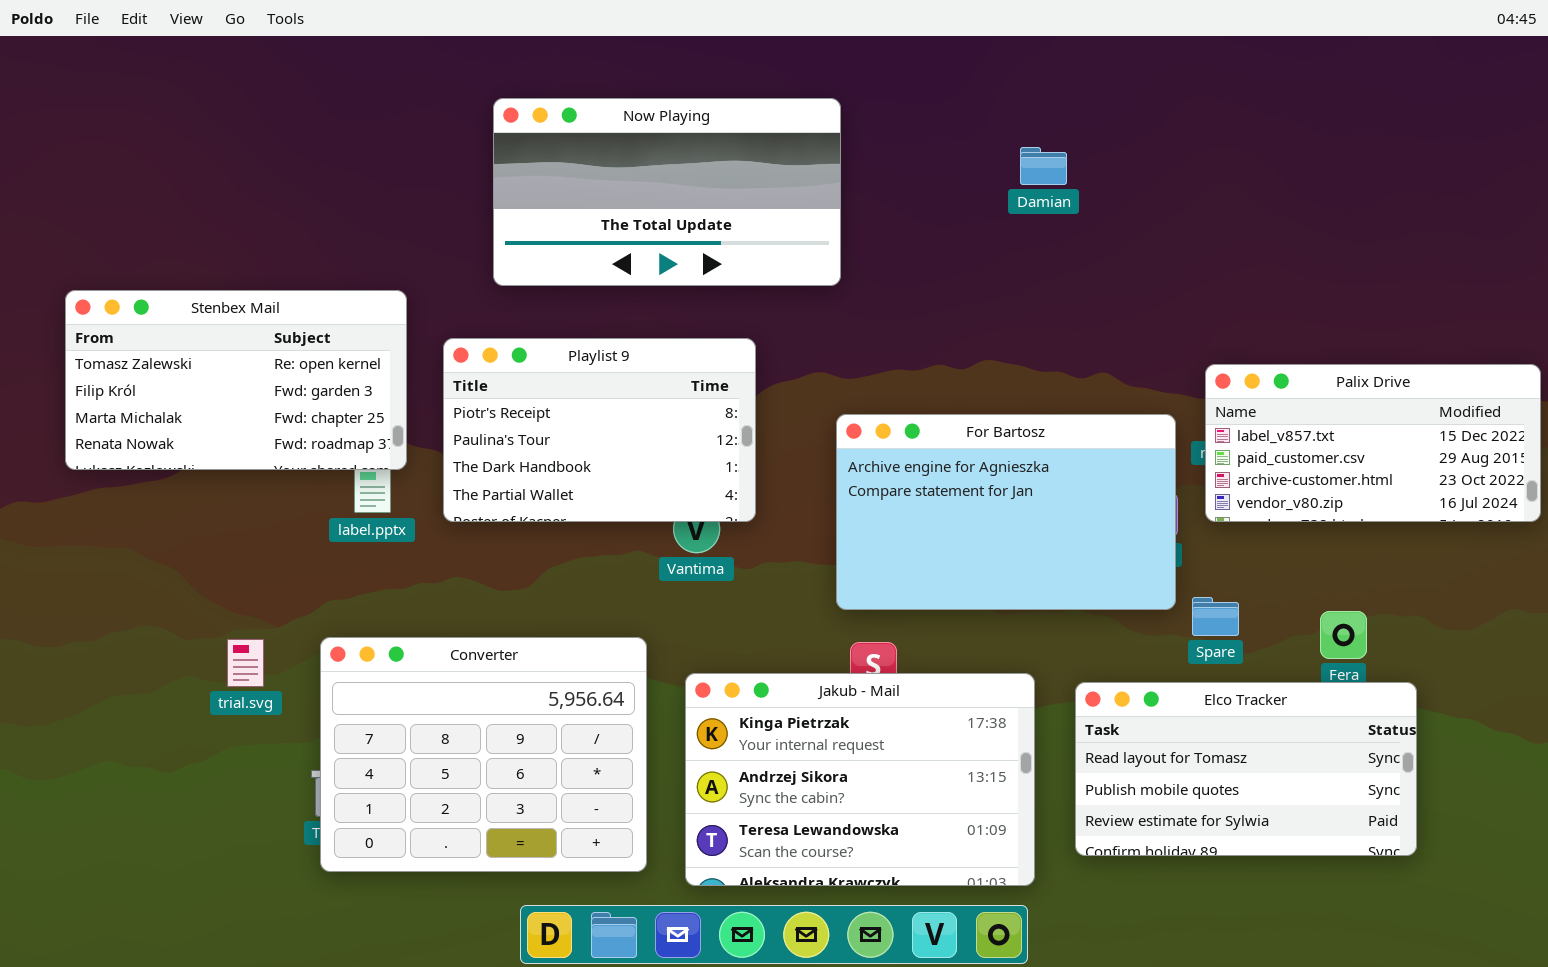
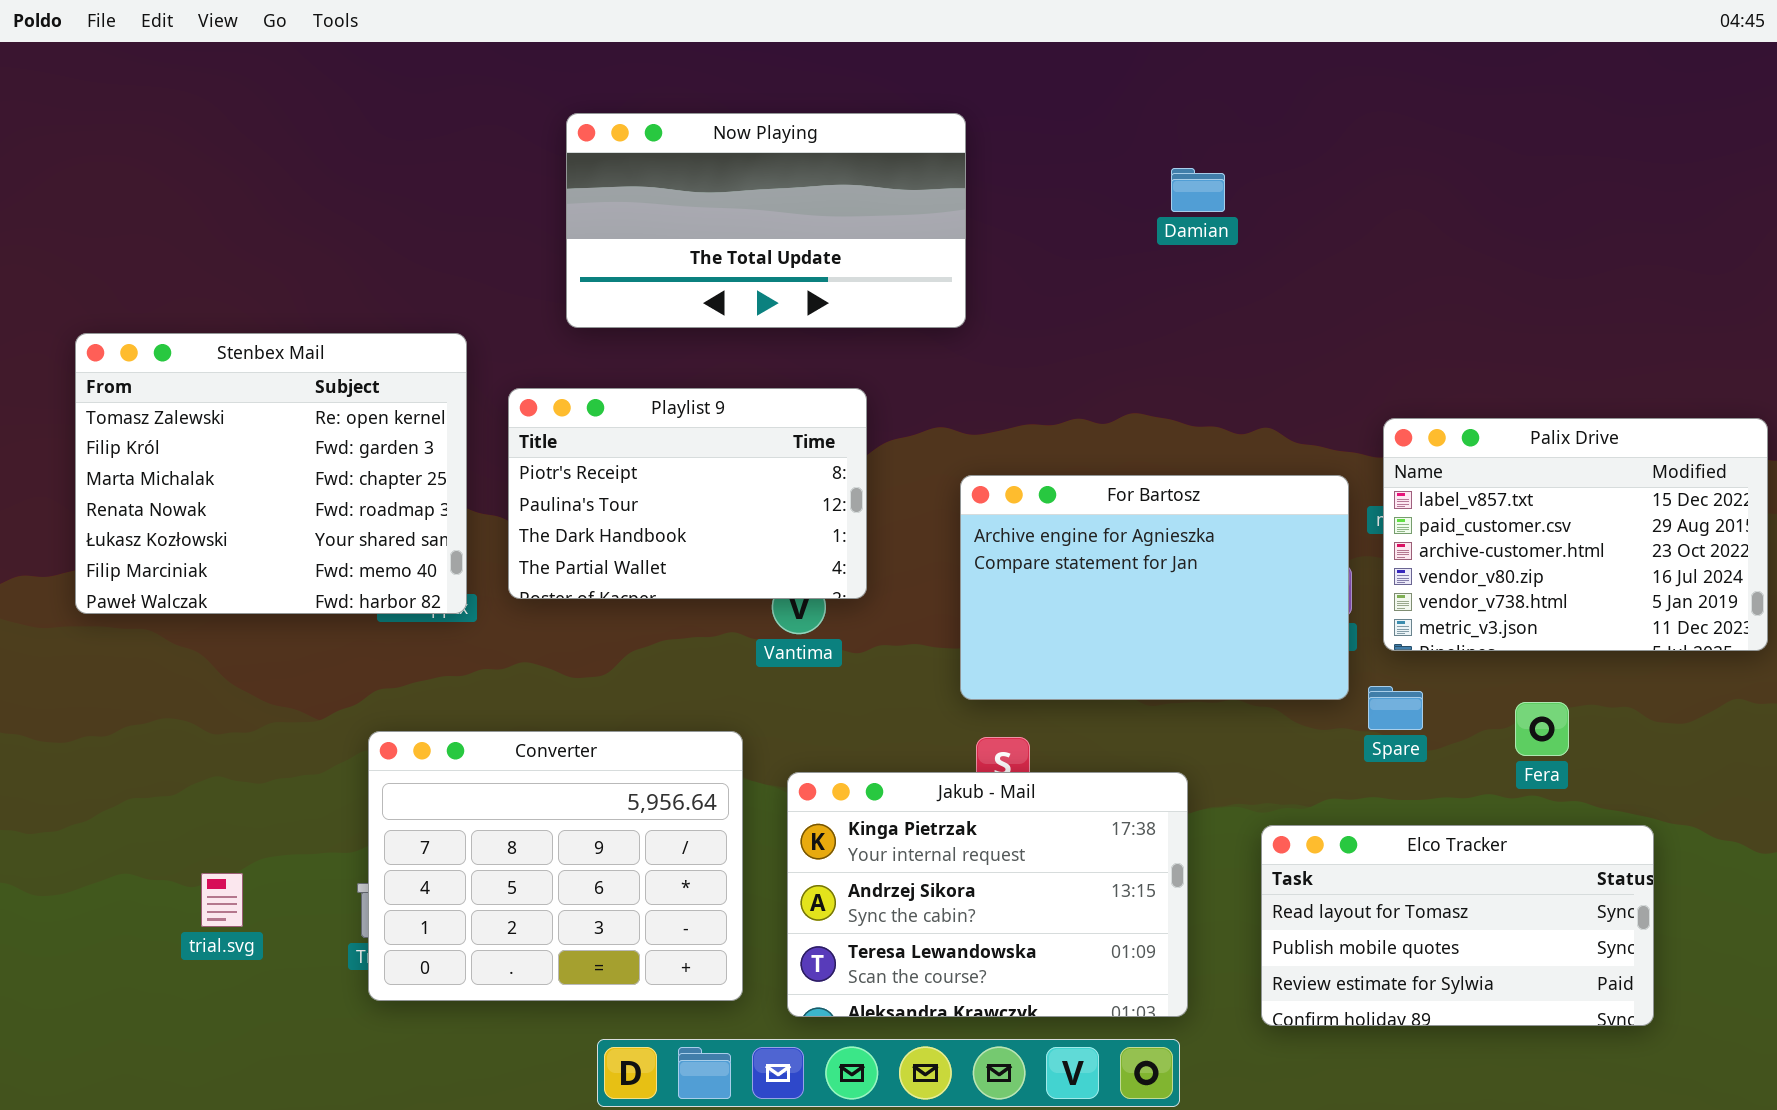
Stenbex Mail: [65,290,407,470] -> [75,333,467,614], resized
Palix Drive: [1205,364,1541,522] -> [1383,418,1768,651], resized
trial.svg: [227,639,264,687] -> [201,873,243,927], moved
Elco Tracker: [1075,682,1417,856] -> [1261,825,1654,1026], moved

